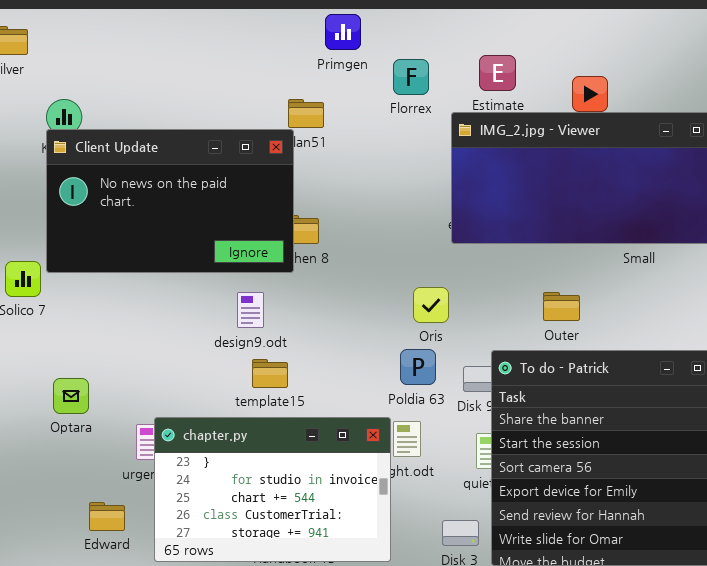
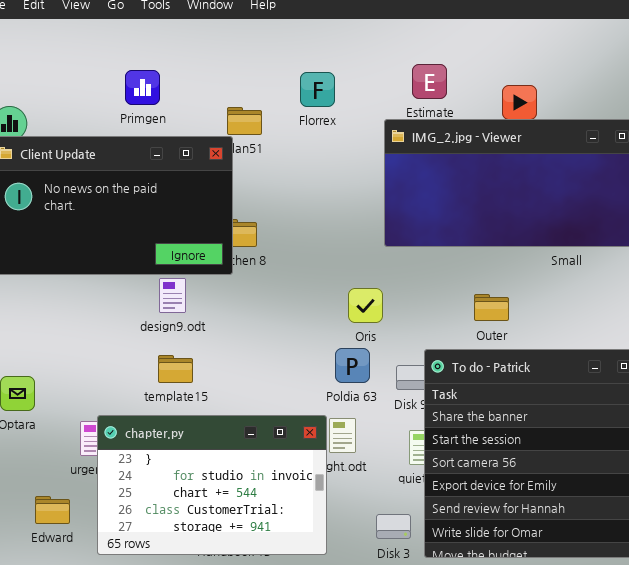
Primgen: [325,14,361,50] -> [125,70,160,105], moved
Florrex: [393,59,429,95] -> [300,72,335,107], moved
design9.odt: [237,292,264,328] -> [159,278,186,313], moved
template15: [252,359,288,388] -> [158,355,193,383], moved

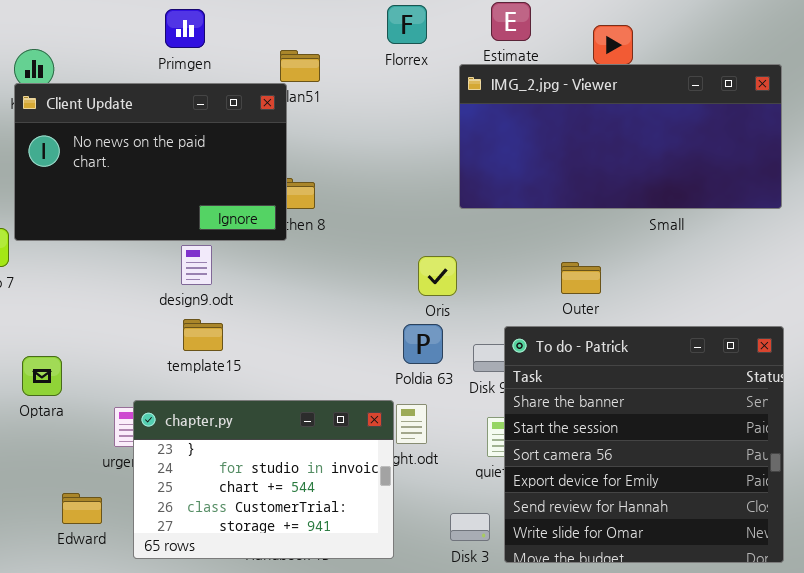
Florrex: [300,72,335,107] -> [387,5,427,44], moved
design9.odt: [159,278,186,313] -> [181,245,212,285], moved
template15: [158,355,193,383] -> [183,319,223,351], moved

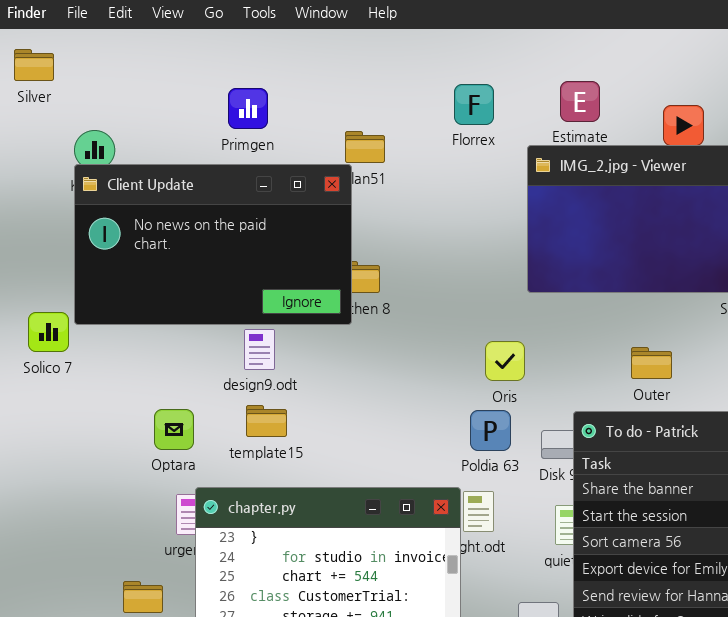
Optara: [22,356,62,396] -> [154,409,194,450], moved

